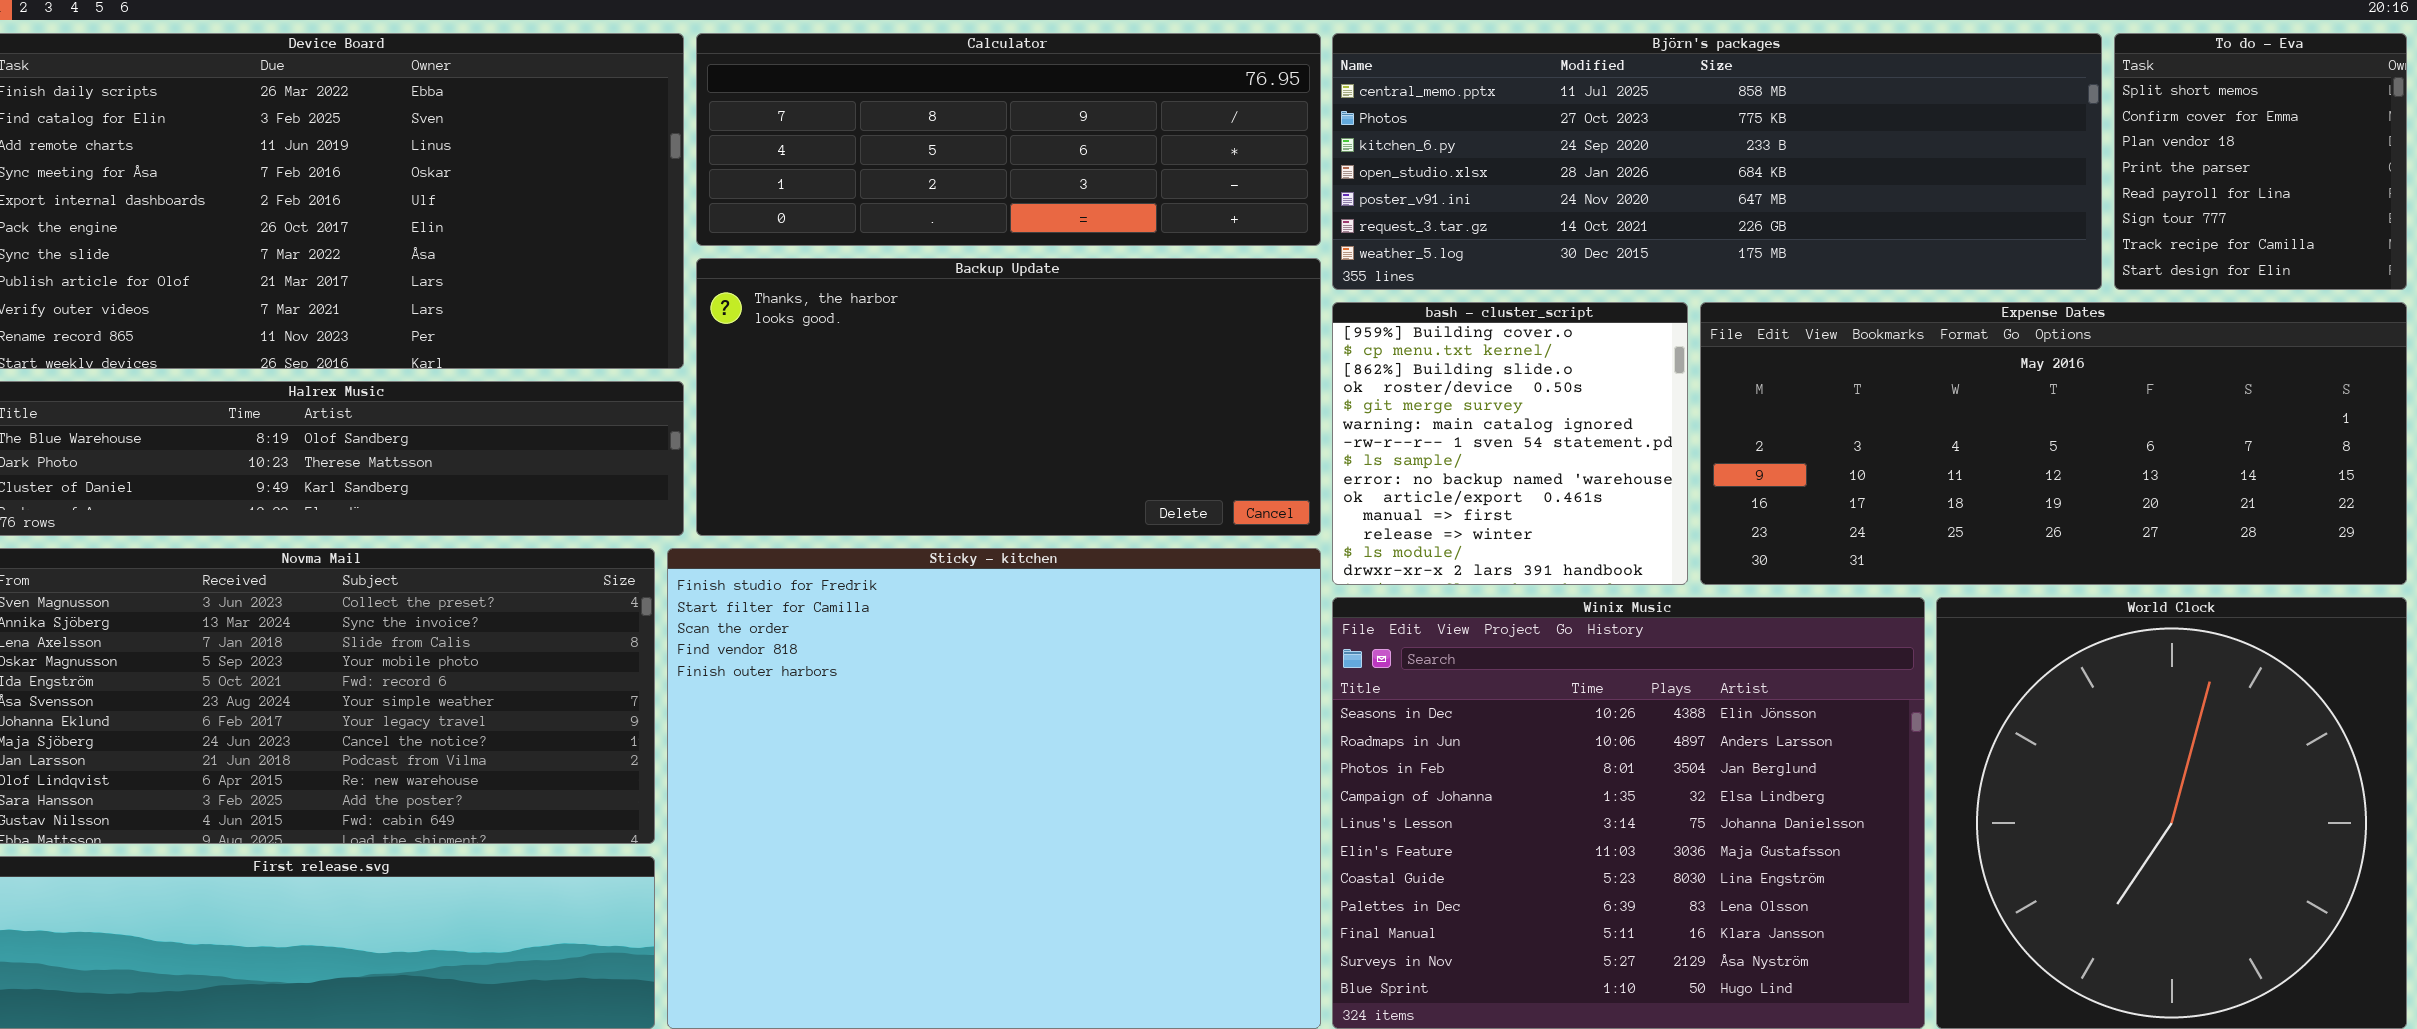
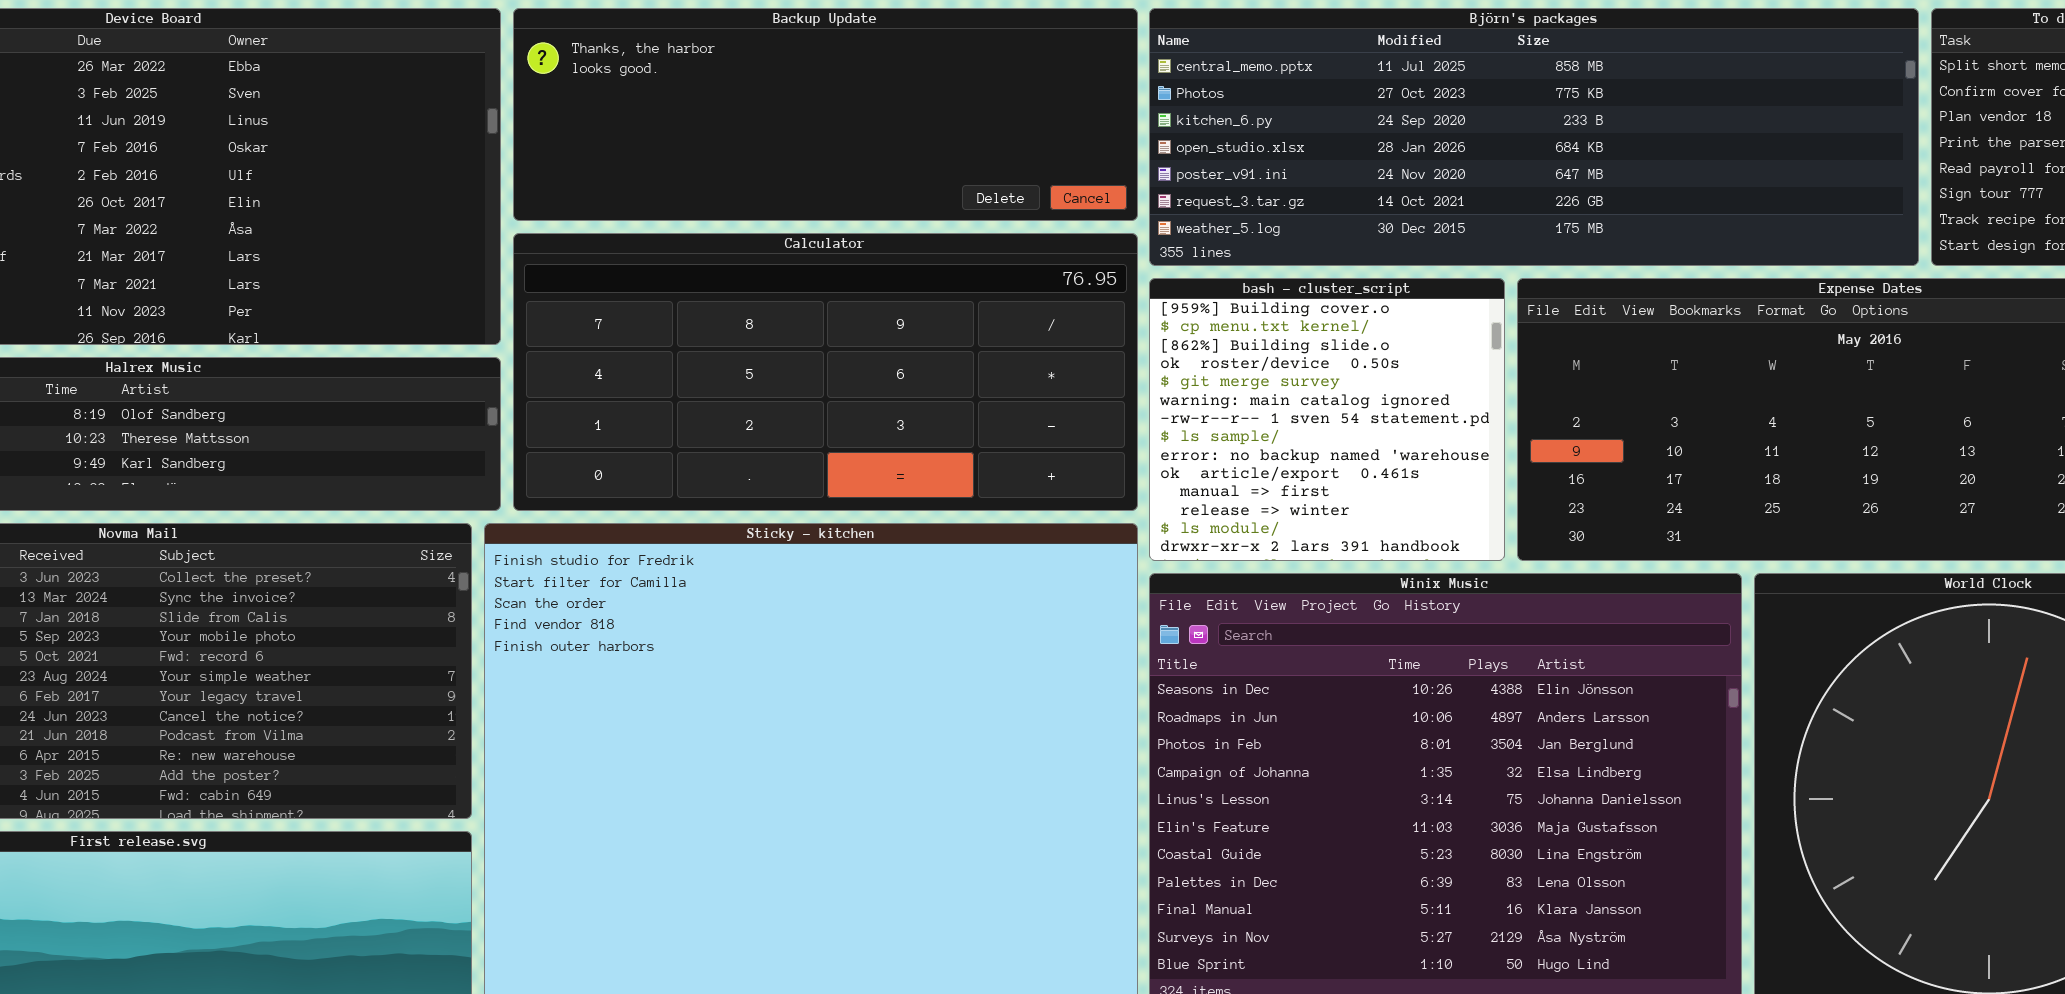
Calculator: [696,33,1321,246] -> [513,233,1138,511], moved, resized
Backup Update: [696,258,1321,536] -> [513,8,1138,221], moved, resized

